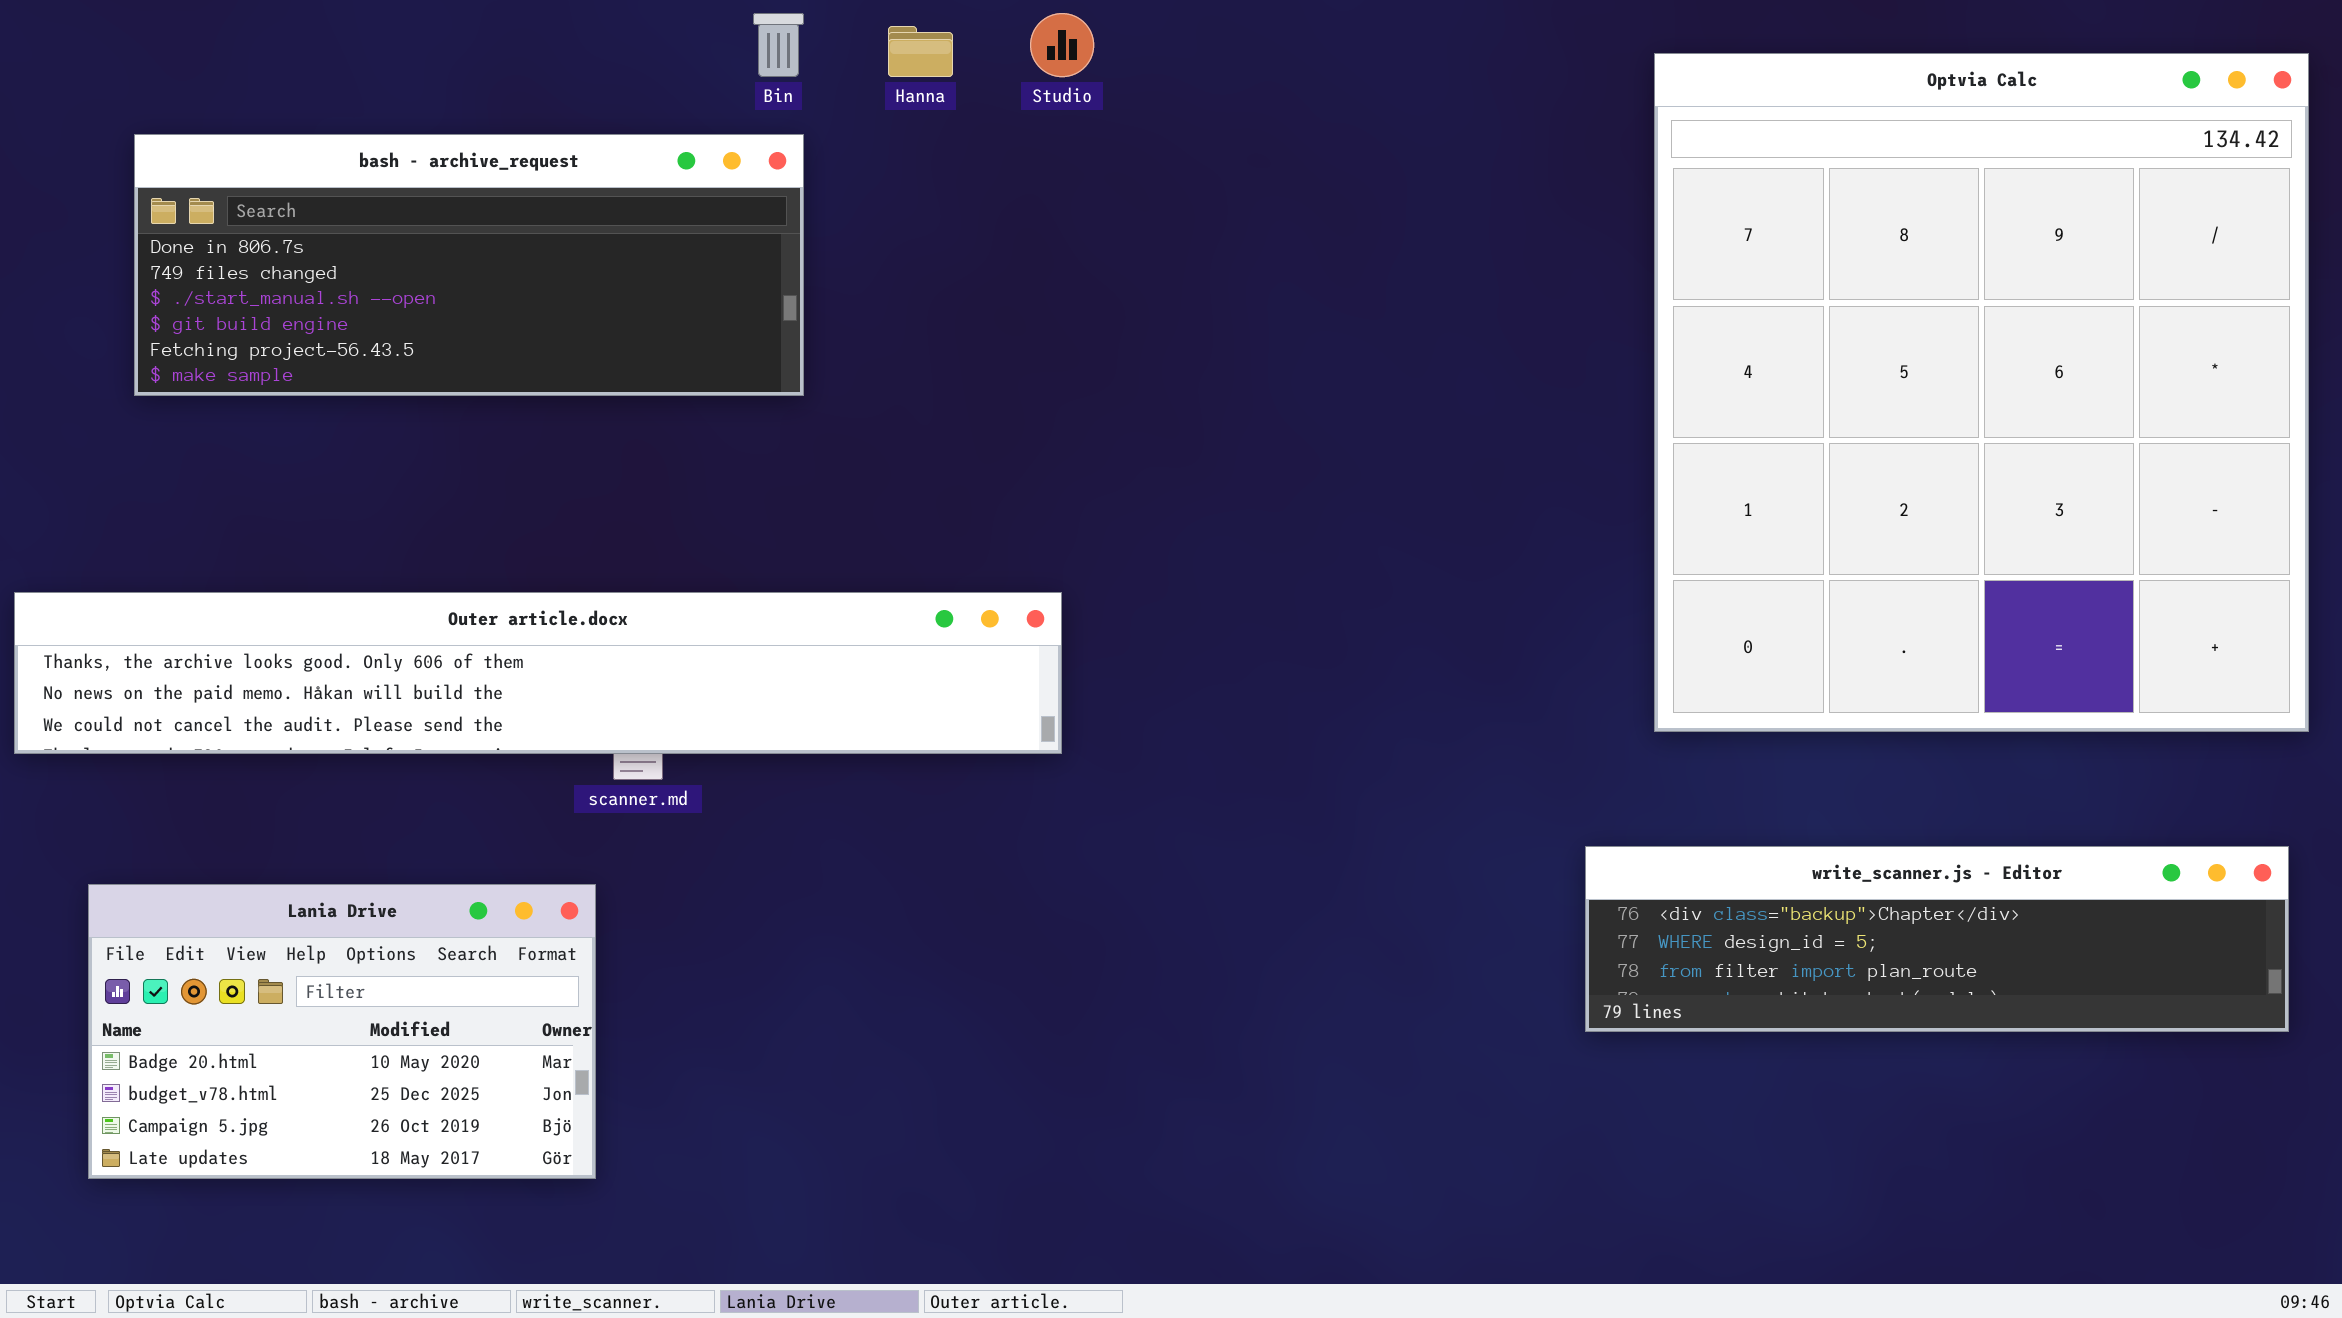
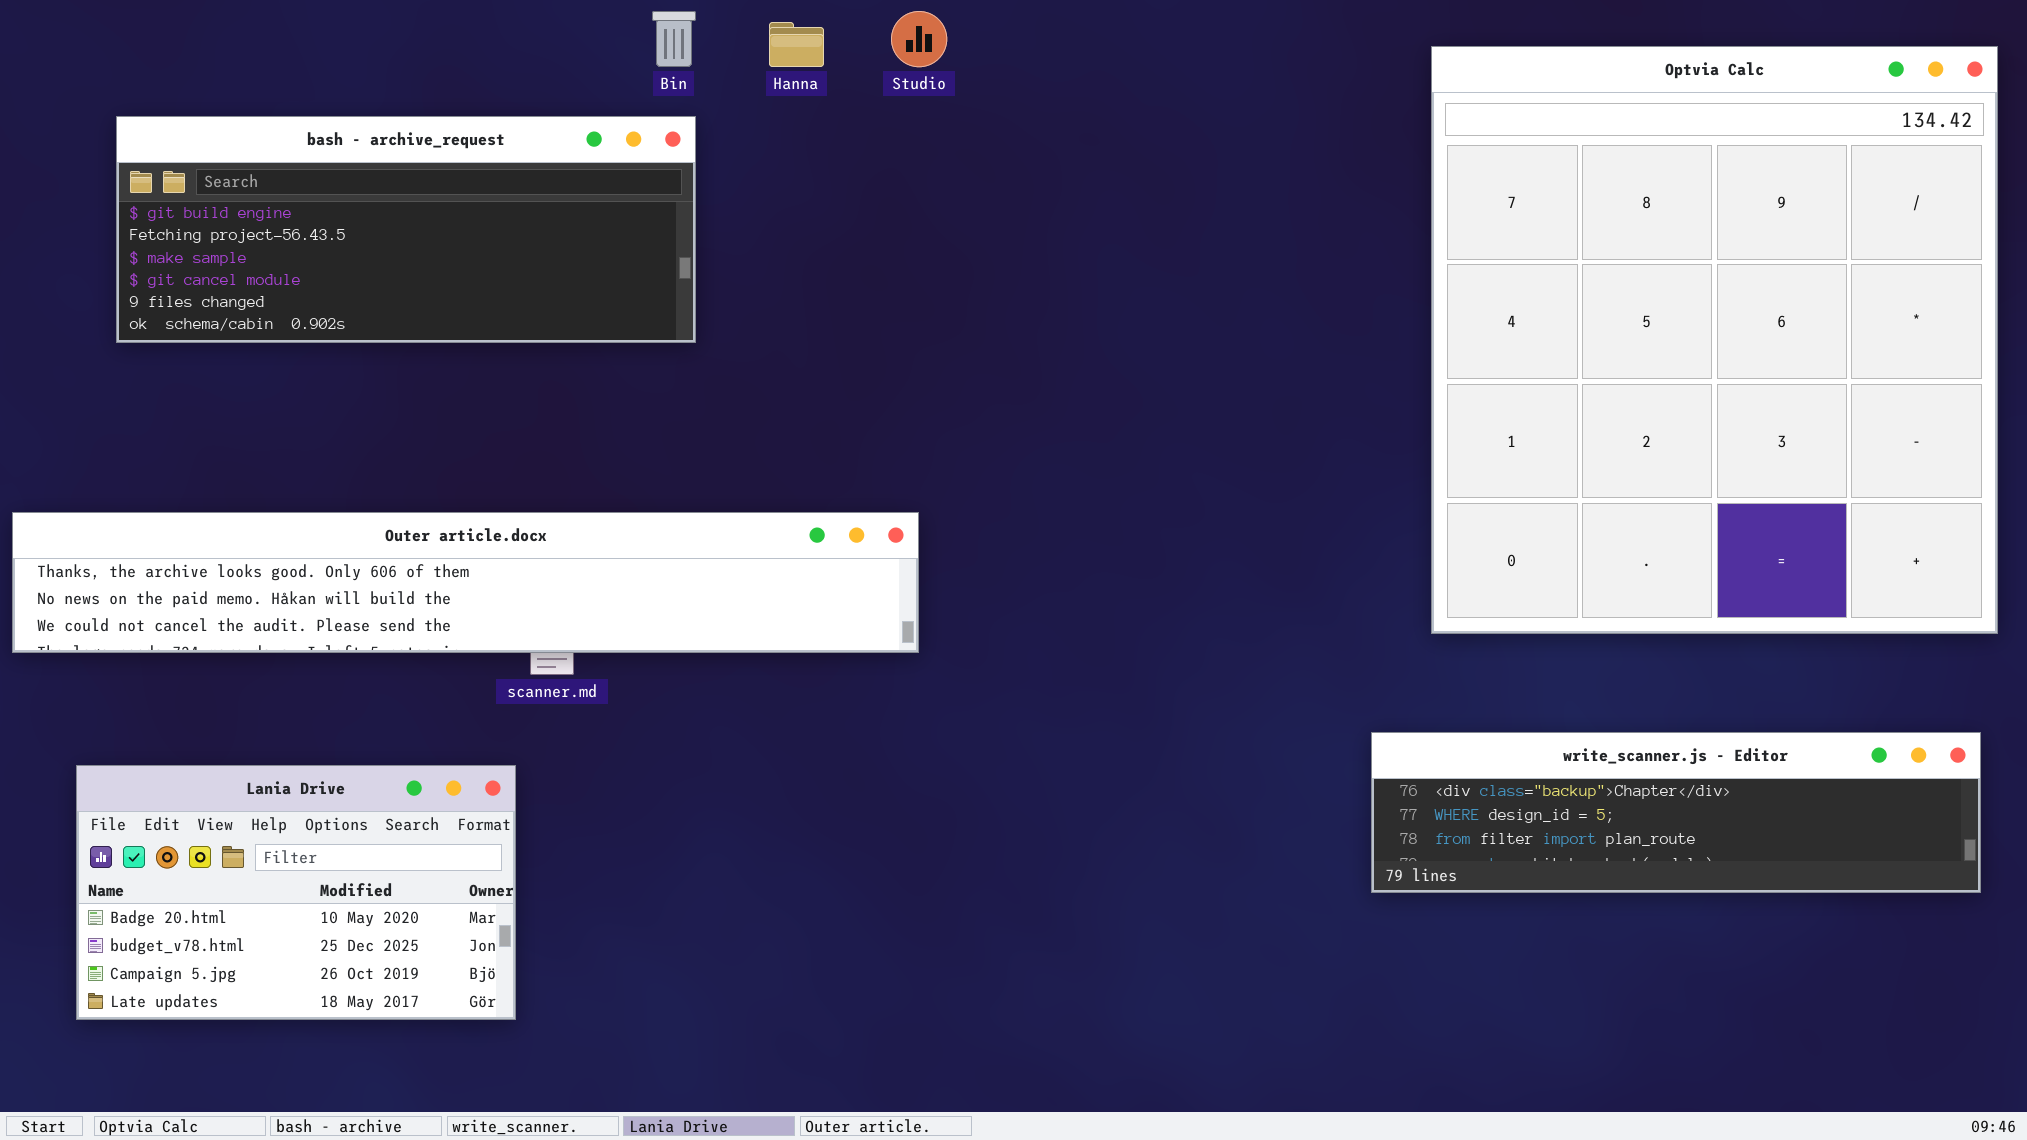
bash - archive_request: [134,134,804,396] -> [116,116,696,343], scrolled down 3 rows

